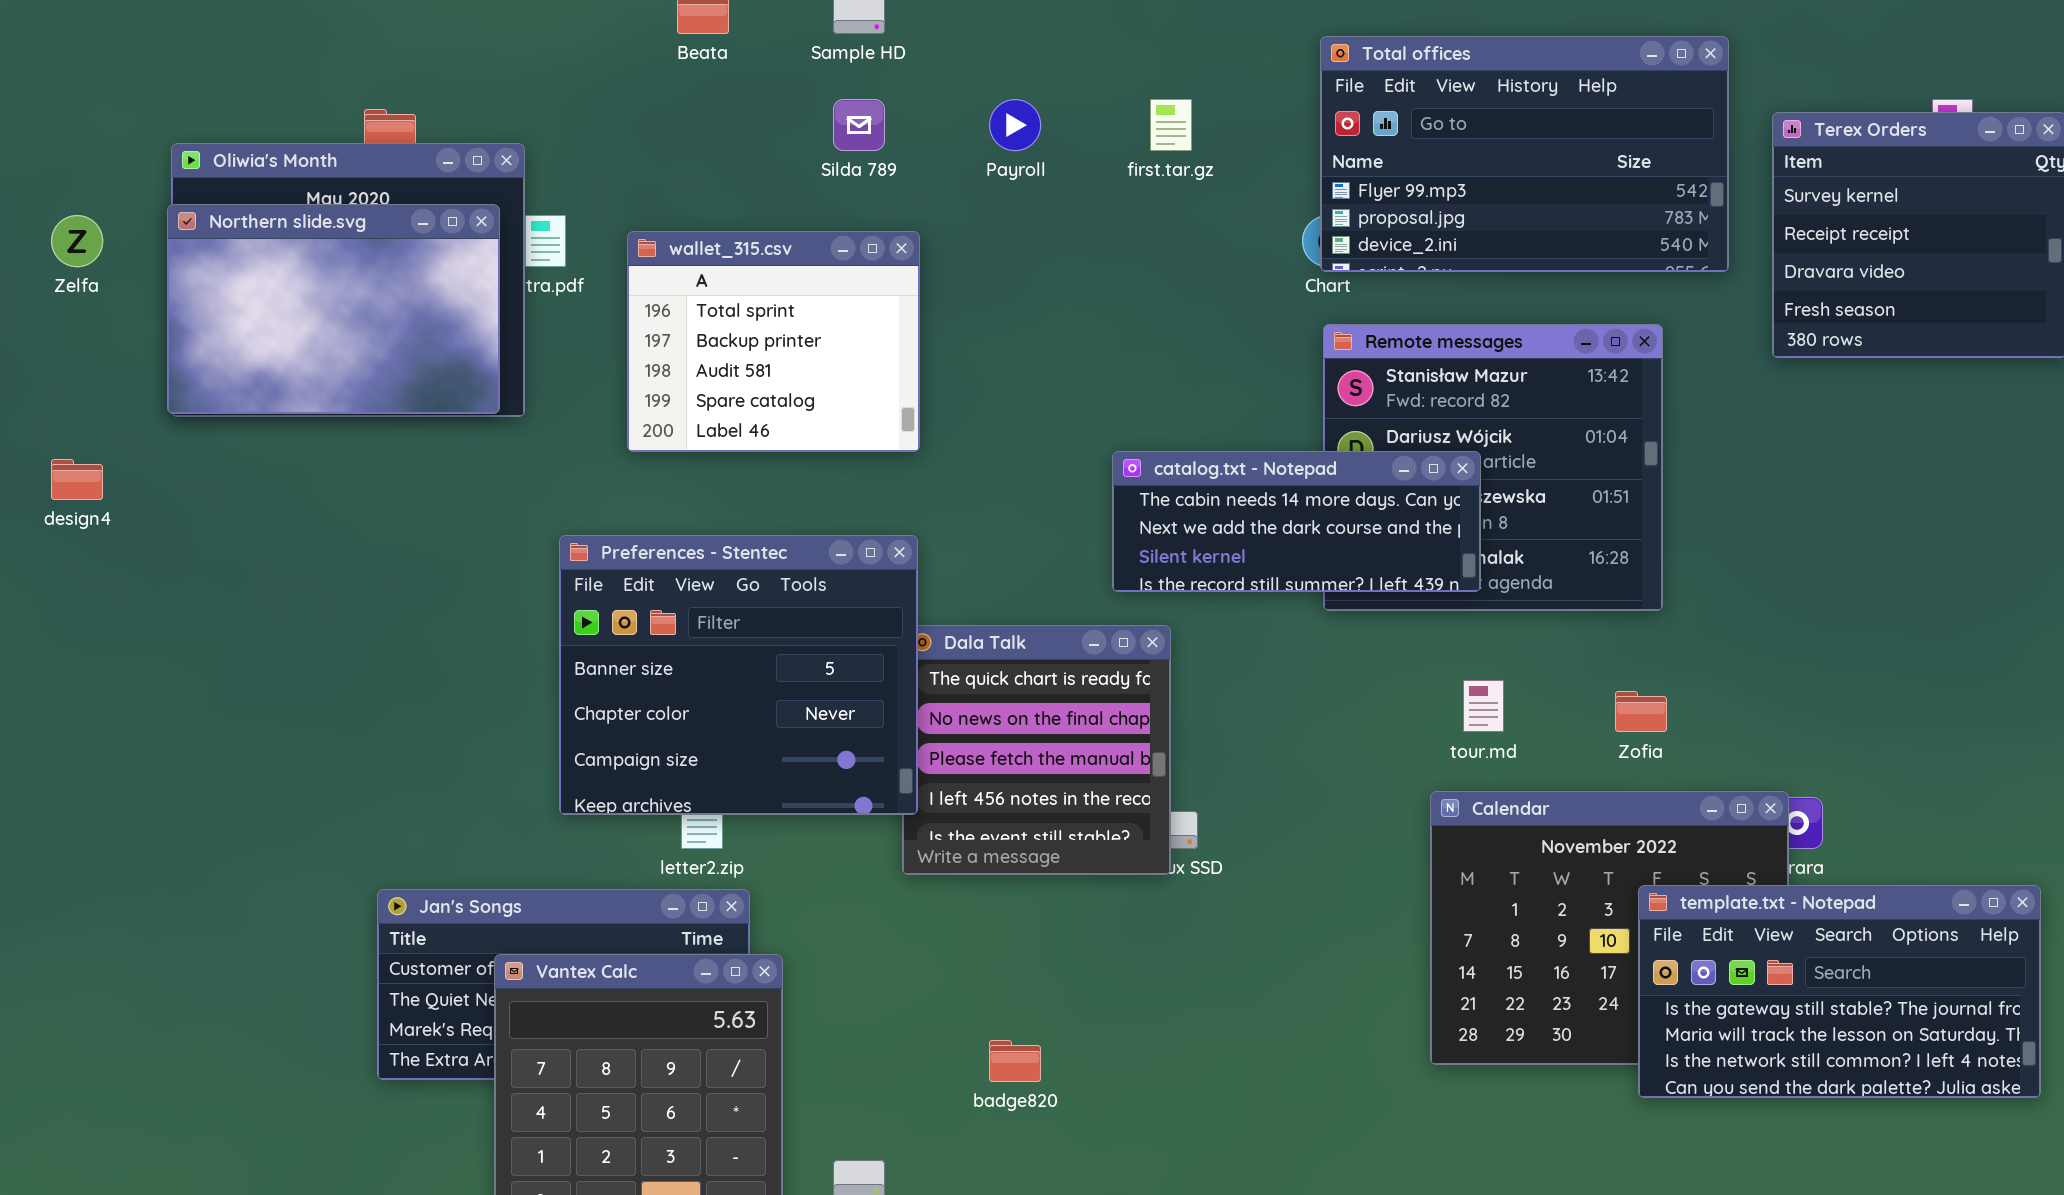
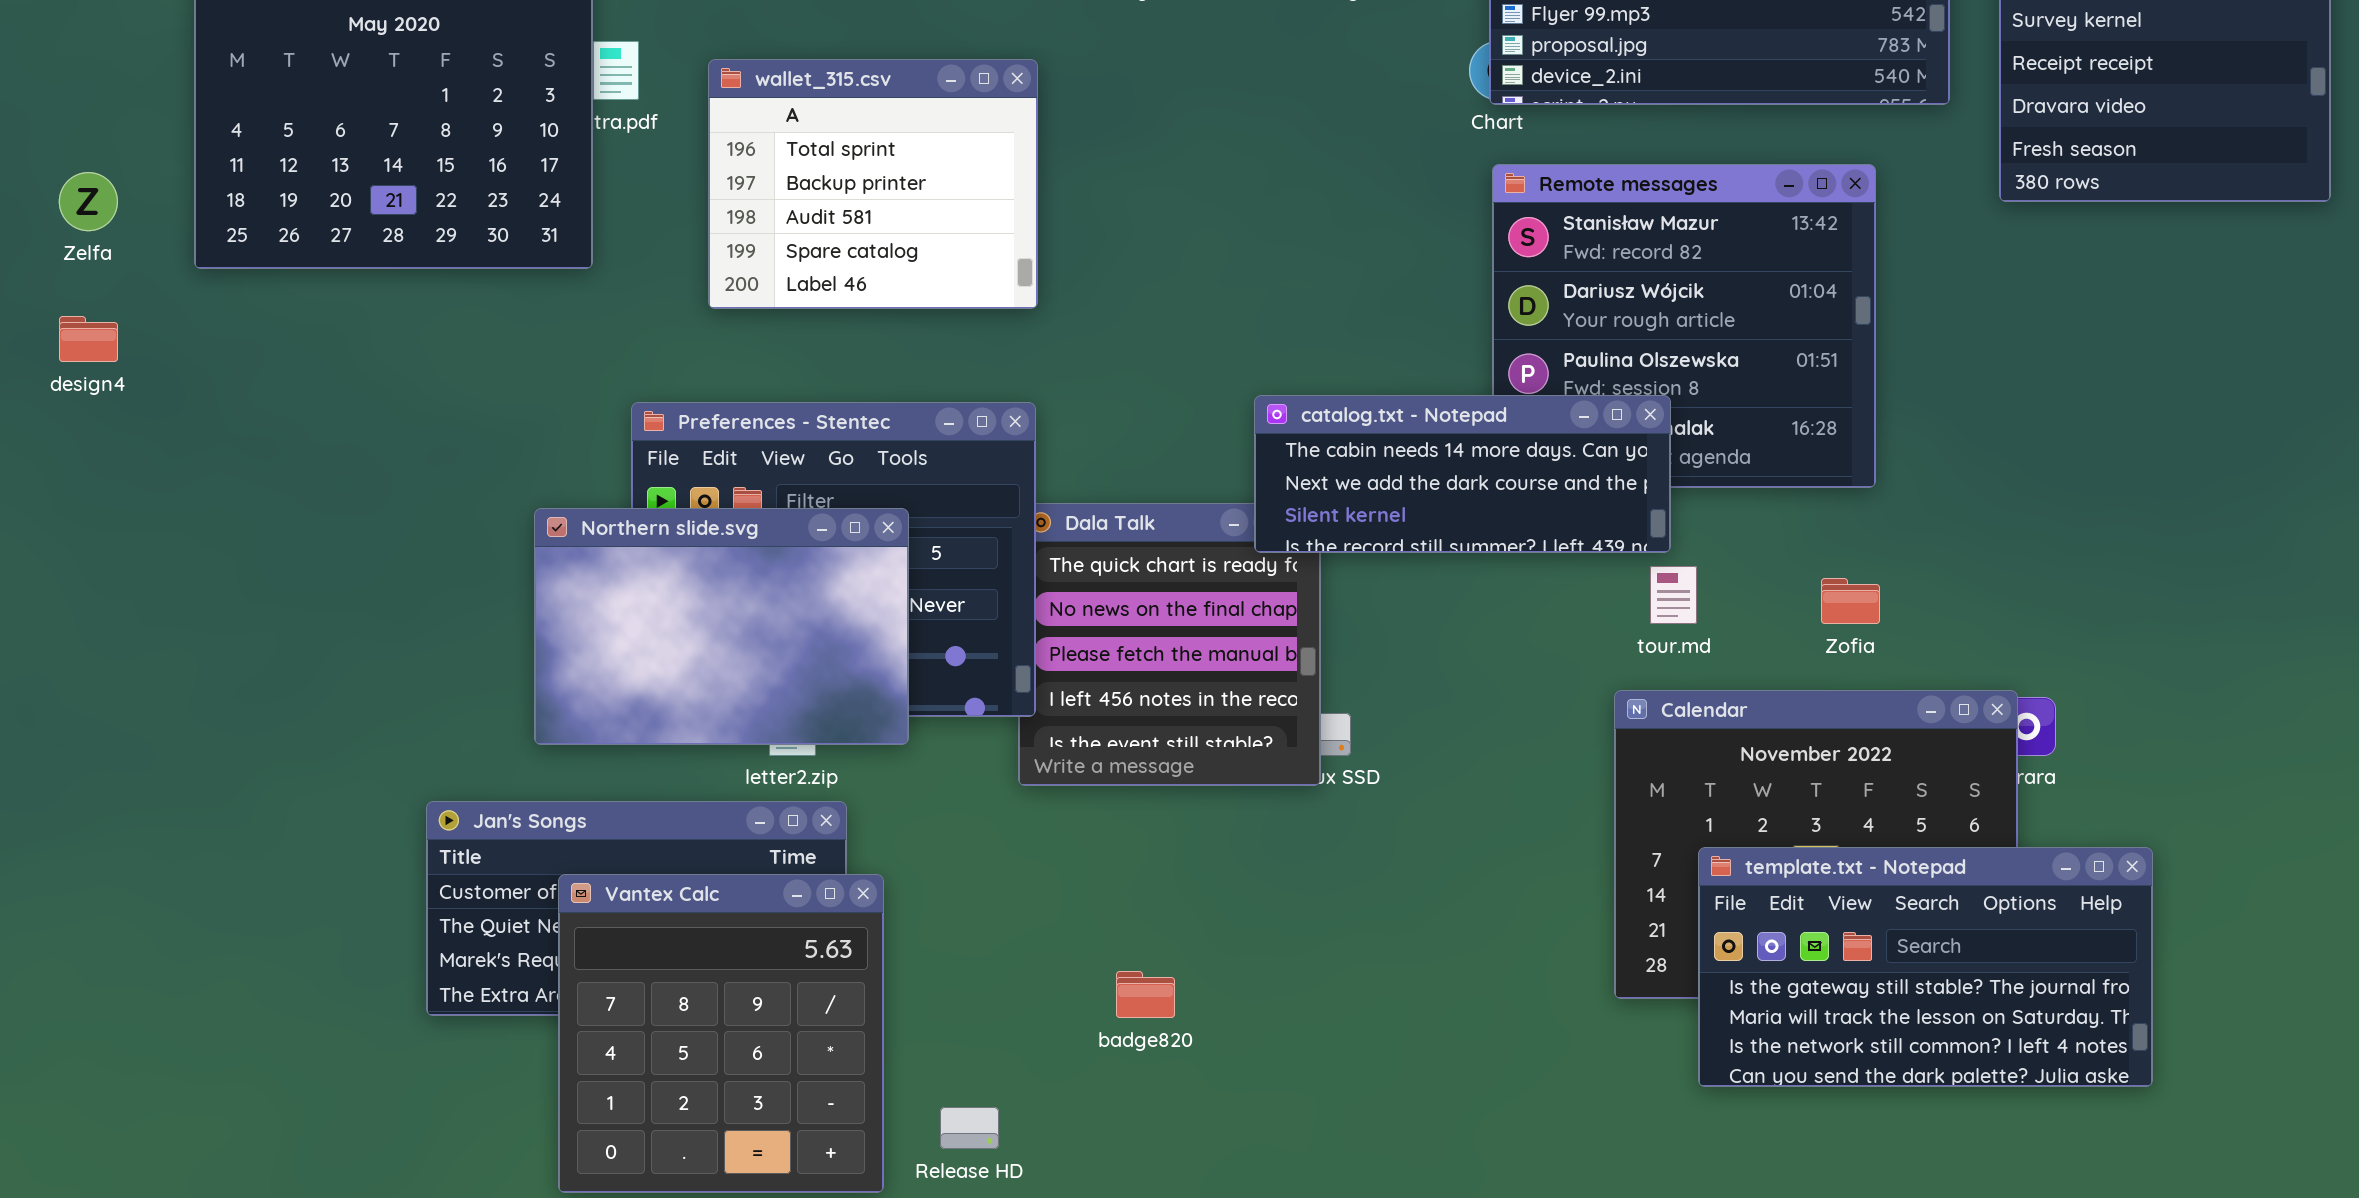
Northern slide.svg: [167,204,500,414] -> [534,508,909,745], moved
Zelfa: [51,215,103,267] -> [59,172,118,231], moved
catalog.txt - Notepad: [1112,451,1481,592] -> [1254,395,1671,553], moved
template.txt - Notepad: [1638,885,2041,1098] -> [1698,847,2153,1087], moved

